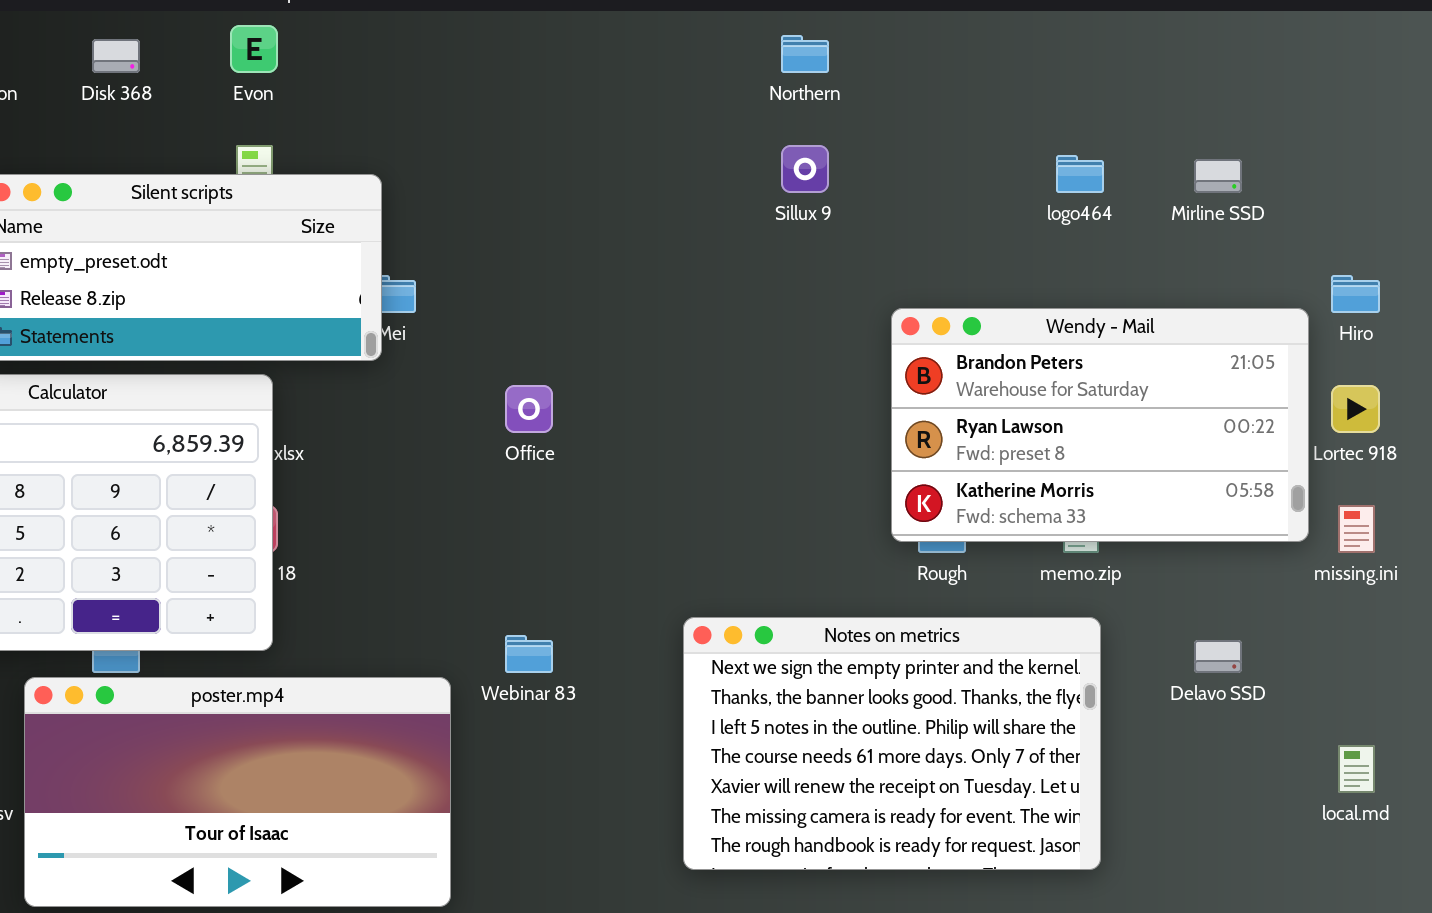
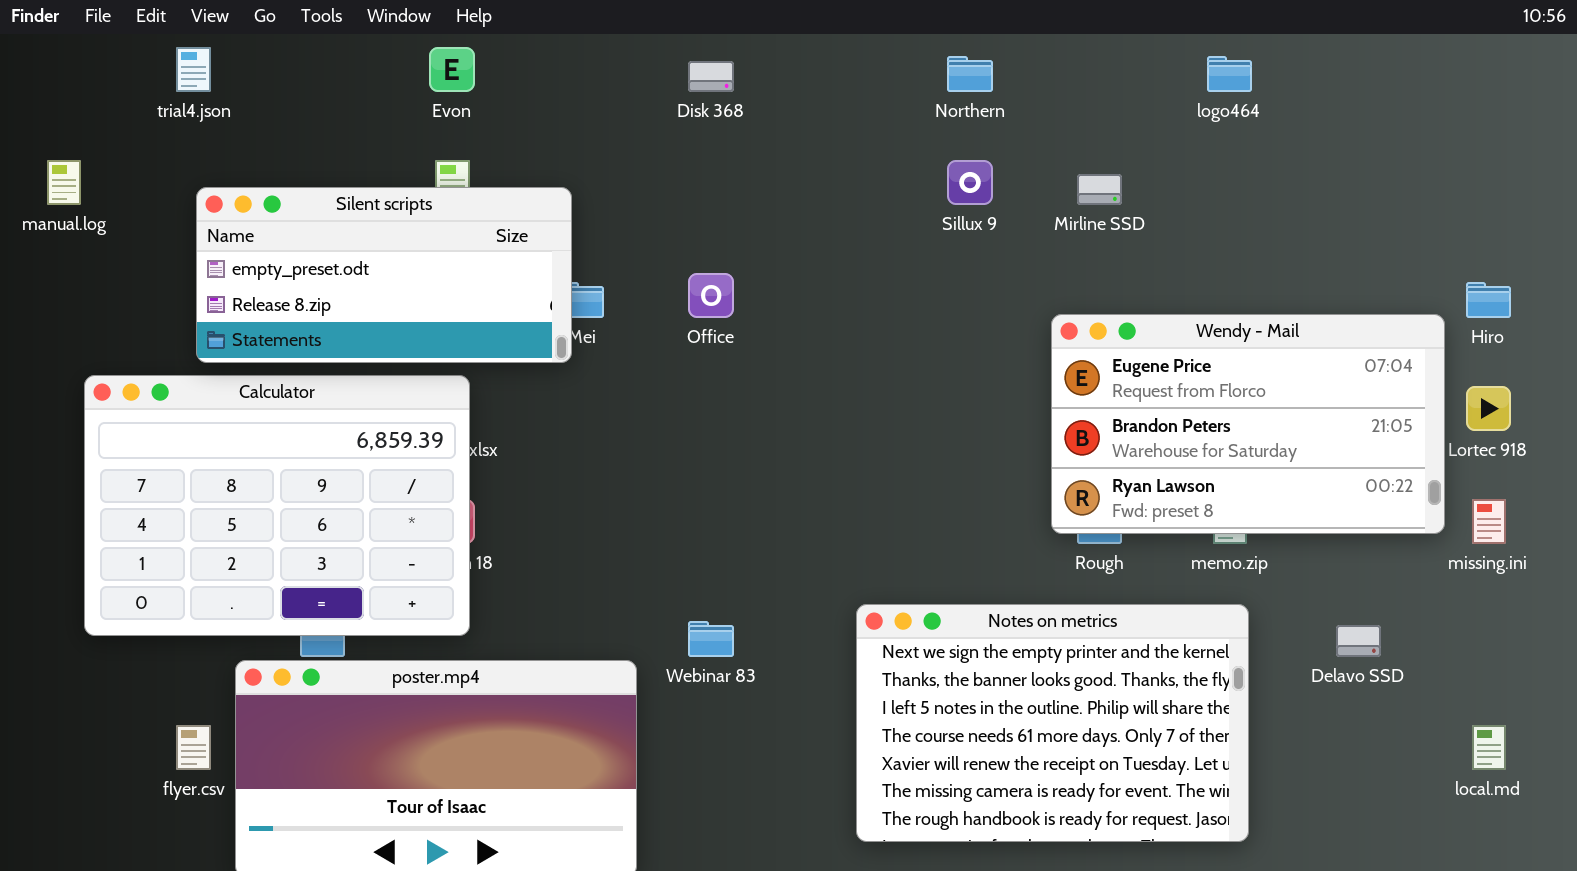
Disk 368: [92,39,140,73] -> [688,61,734,92], moved
logo464: [1056,155,1104,193] -> [1207,56,1252,92], moved
Mirline SSD: [1194,159,1242,193] -> [1077,174,1122,205], moved
Wendy - Mail: [891,308,1309,542] -> [1051,314,1445,534], scrolled up 1 row
Office: [505,385,553,433] -> [688,273,734,318], moved

